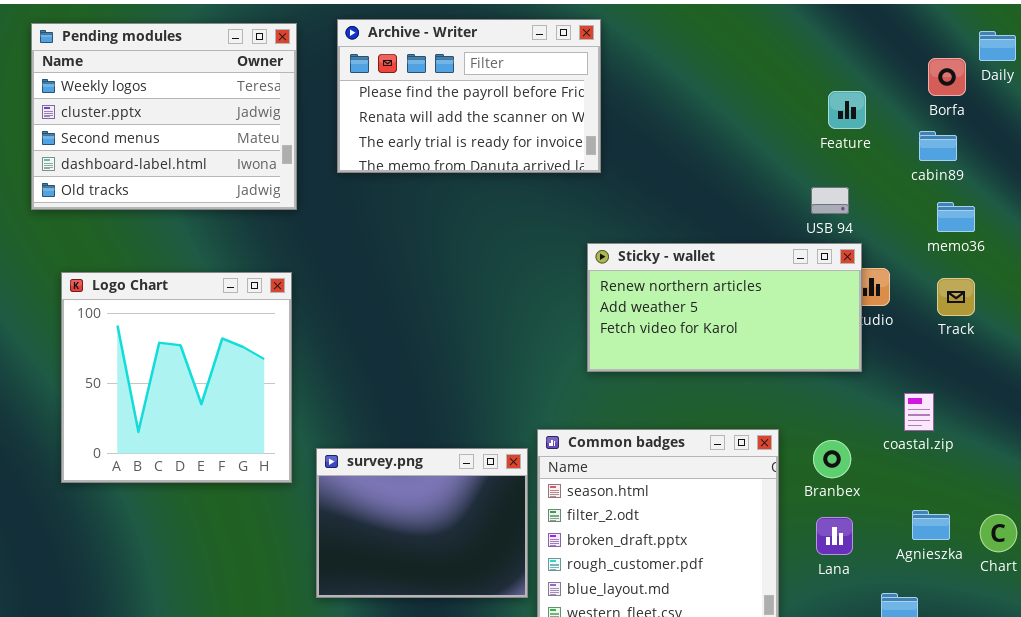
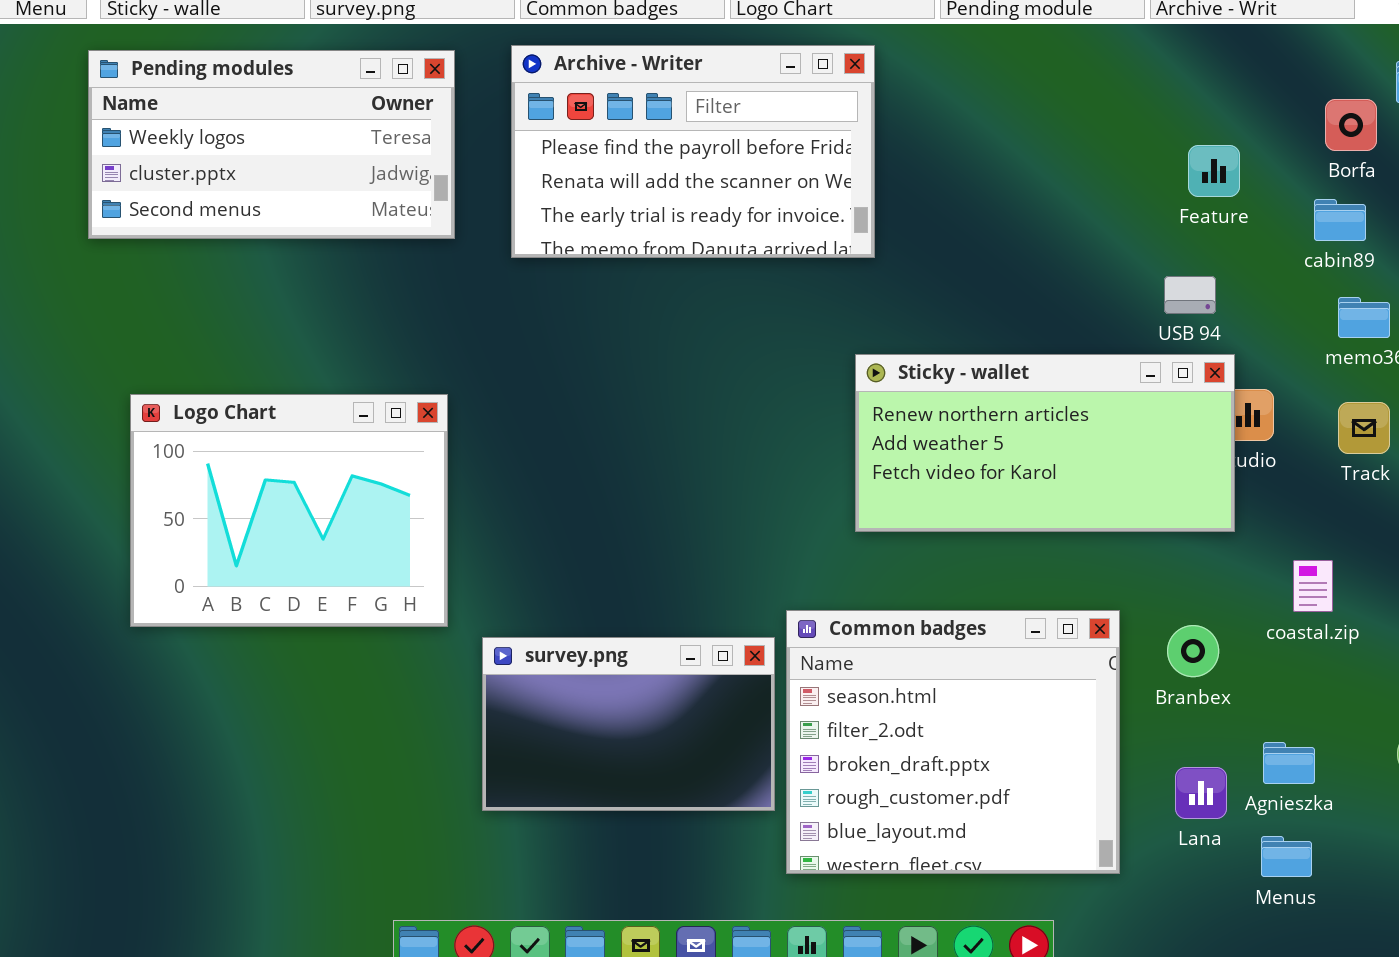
Pending modules: [31,23,297,210] -> [88,50,455,239], resized
Logo Chart: [61,272,292,483] -> [130,394,448,627], resized
survey.png: [316,448,528,598] -> [482,637,775,811], resized
Agnieszka: [912,510,950,540] -> [1263,742,1315,784], moved
Lana: [816,517,853,555] -> [1175,767,1227,819], moved

